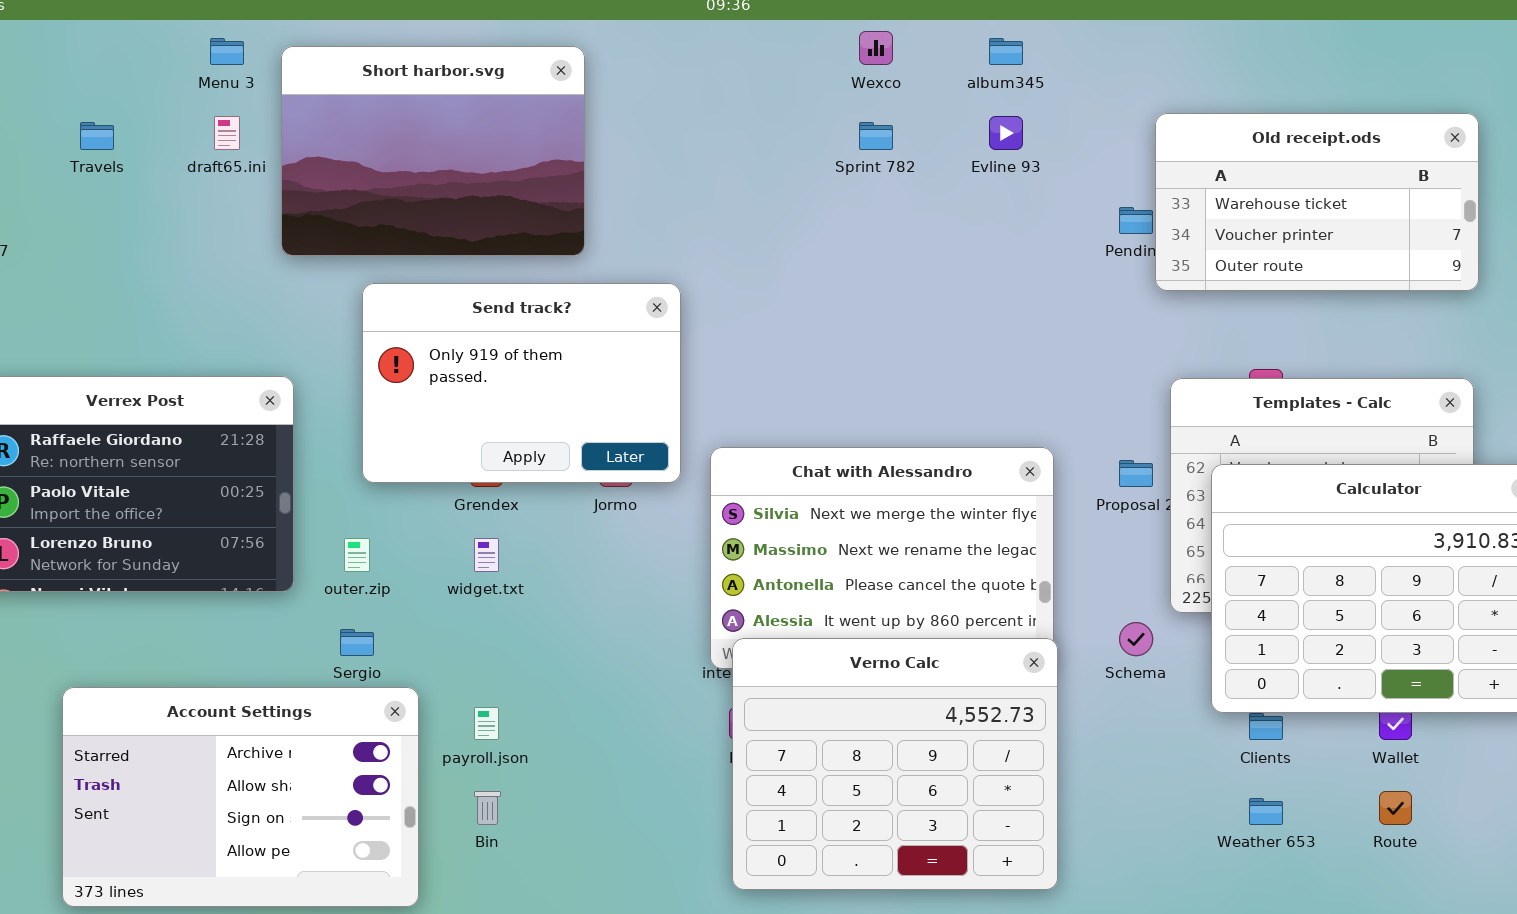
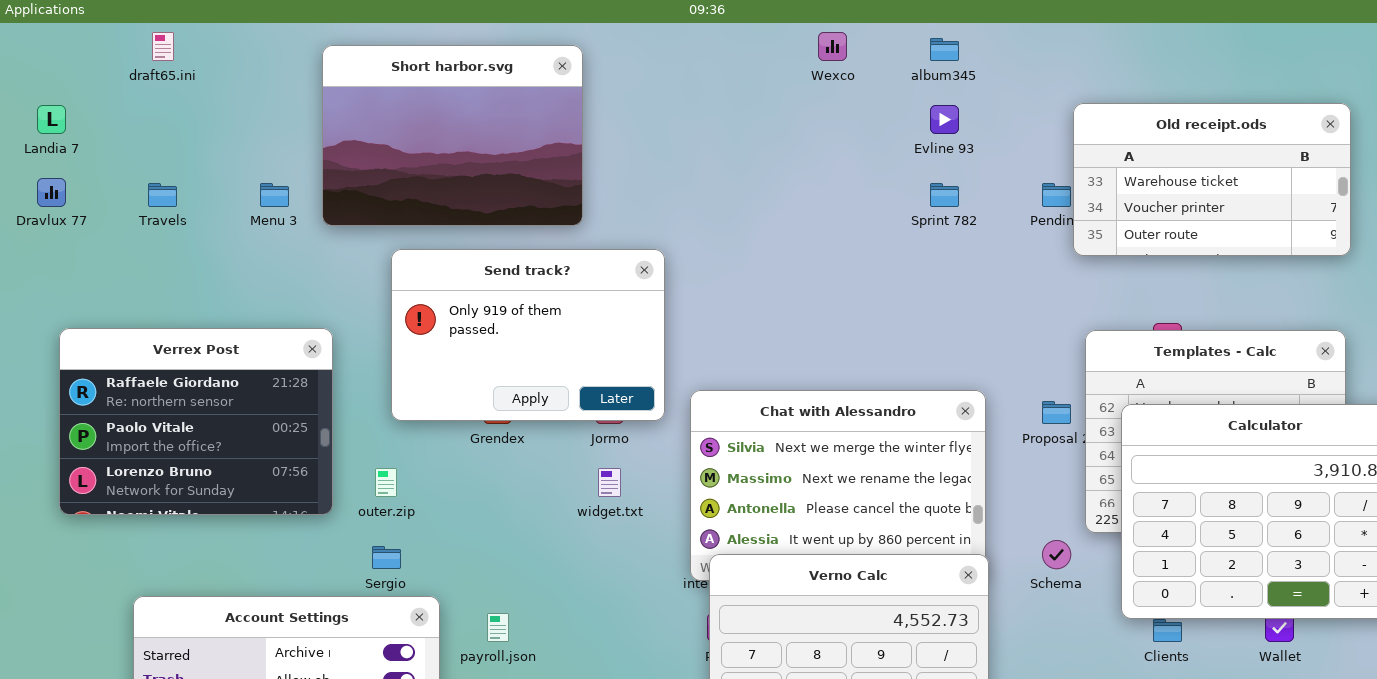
Menu 3: [210,38,244,65] -> [260,183,289,207], moved
draft65.ini: [214,116,240,150] -> [152,32,174,61], moved
Travels: [80,122,114,150] -> [148,183,177,207], moved
Sprint 782: [859,122,893,150] -> [930,183,959,207], moved
widget.txt: [474,538,499,572] -> [598,468,621,497], moved

